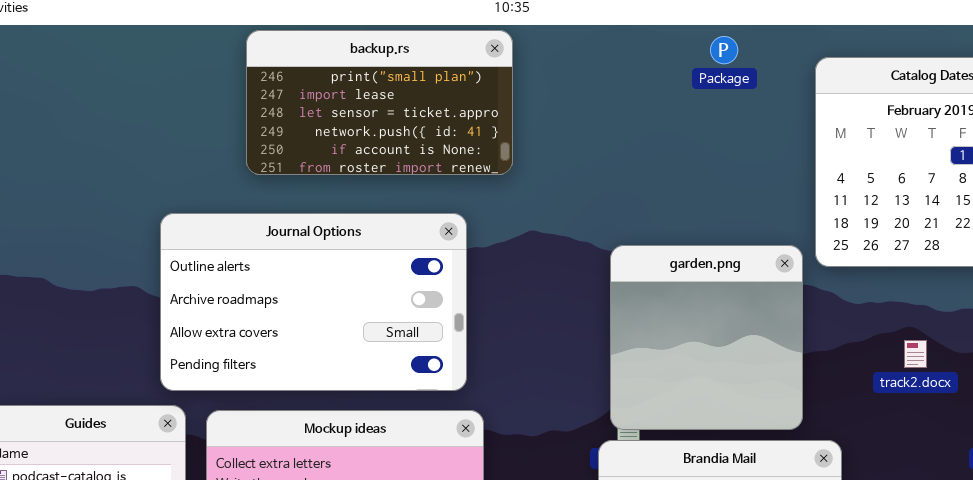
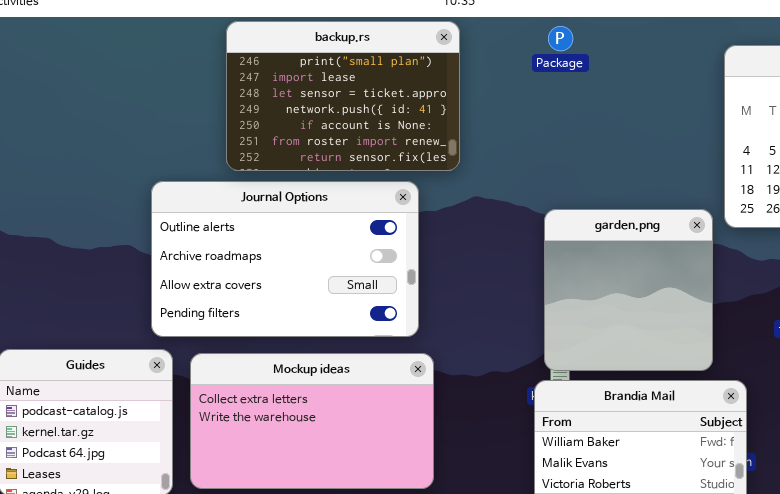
backup.rs: [246,30,513,175] -> [226,21,460,171], resized
Package: [710,36,738,64] -> [548,26,573,51], moved

